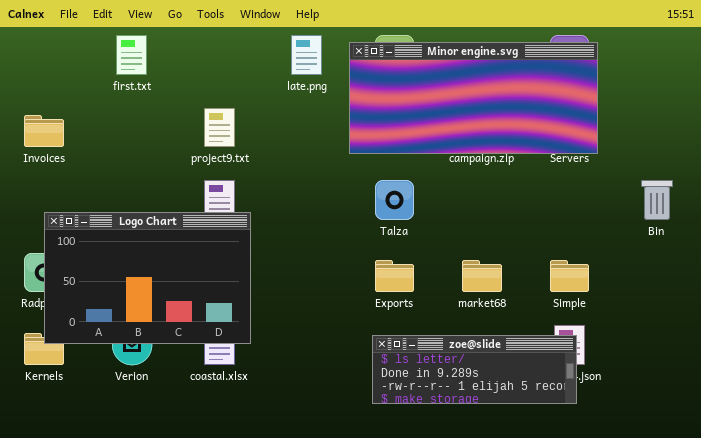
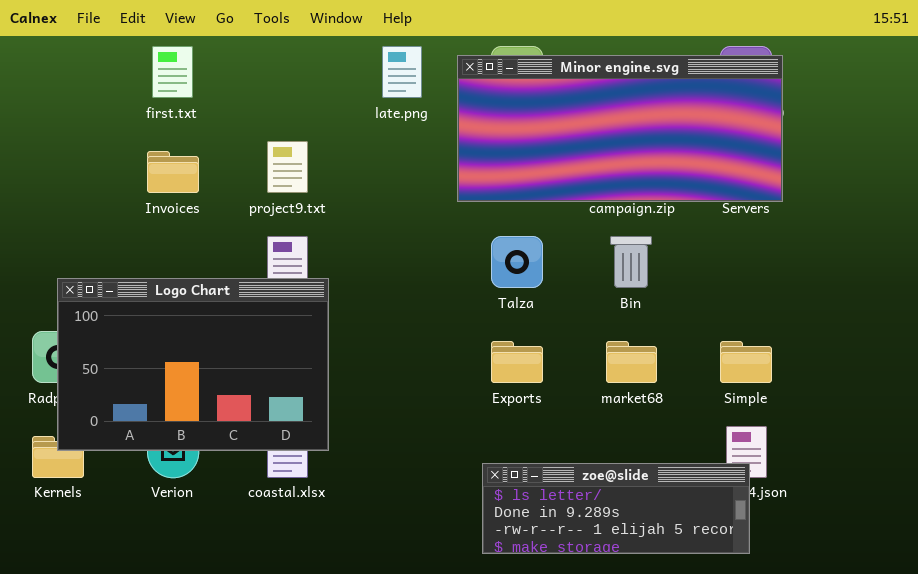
Invoices: [24,115,64,147] -> [147,151,199,193], moved
Bin: [641,180,673,220] -> [610,236,652,288], moved
zoe@slide: [372,335,577,404] -> [482,463,750,554], moved

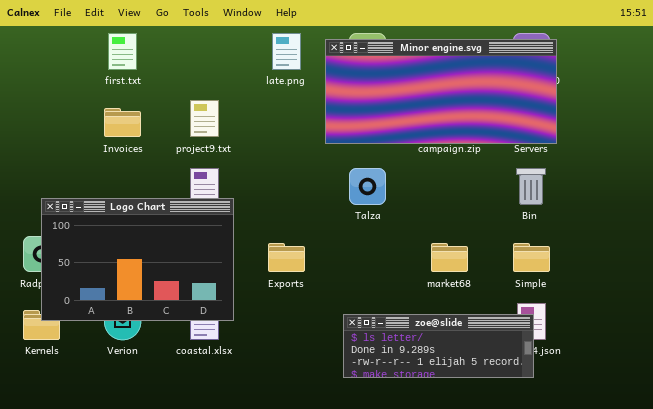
Bin: [610,236,652,288] -> [516,168,546,205], moved
Exports: [491,341,543,383] -> [268,243,305,272], moved
zoe@slide: [482,463,750,554] -> [343,314,534,378], moved

